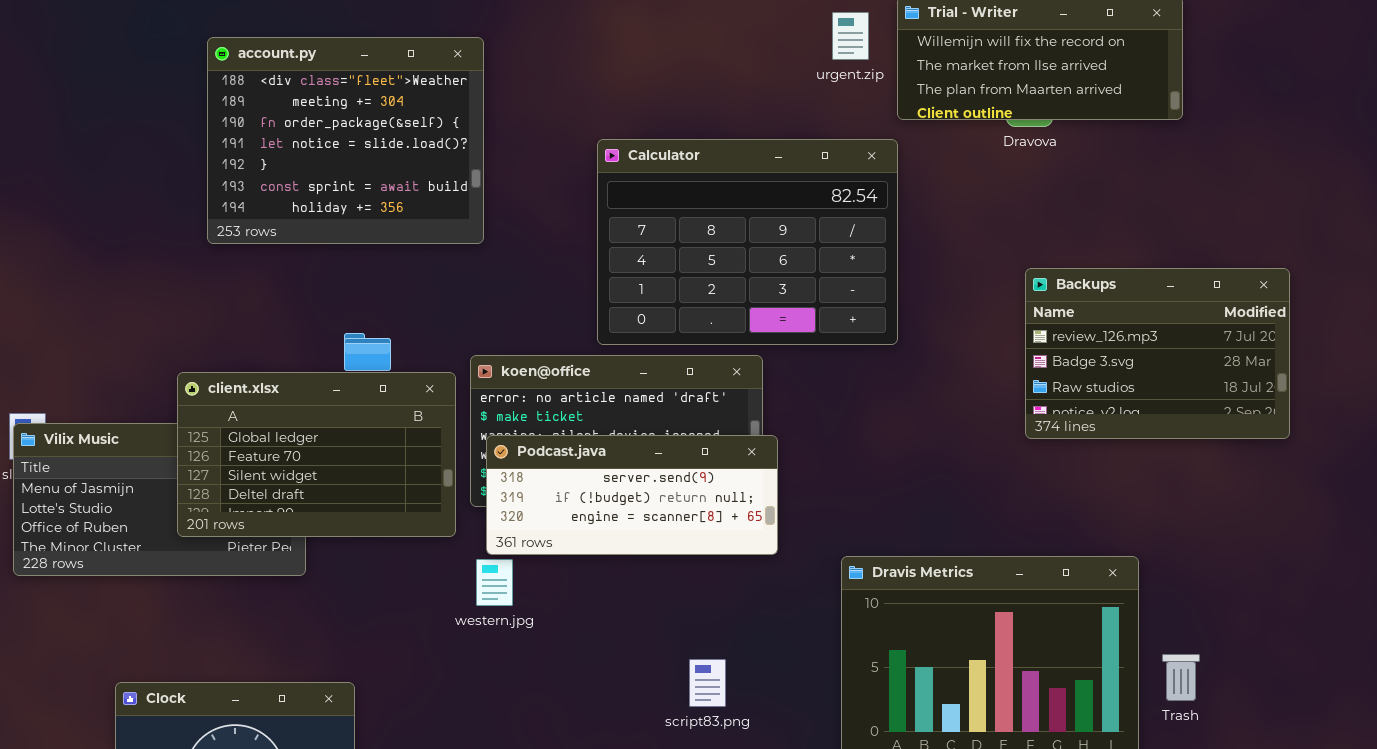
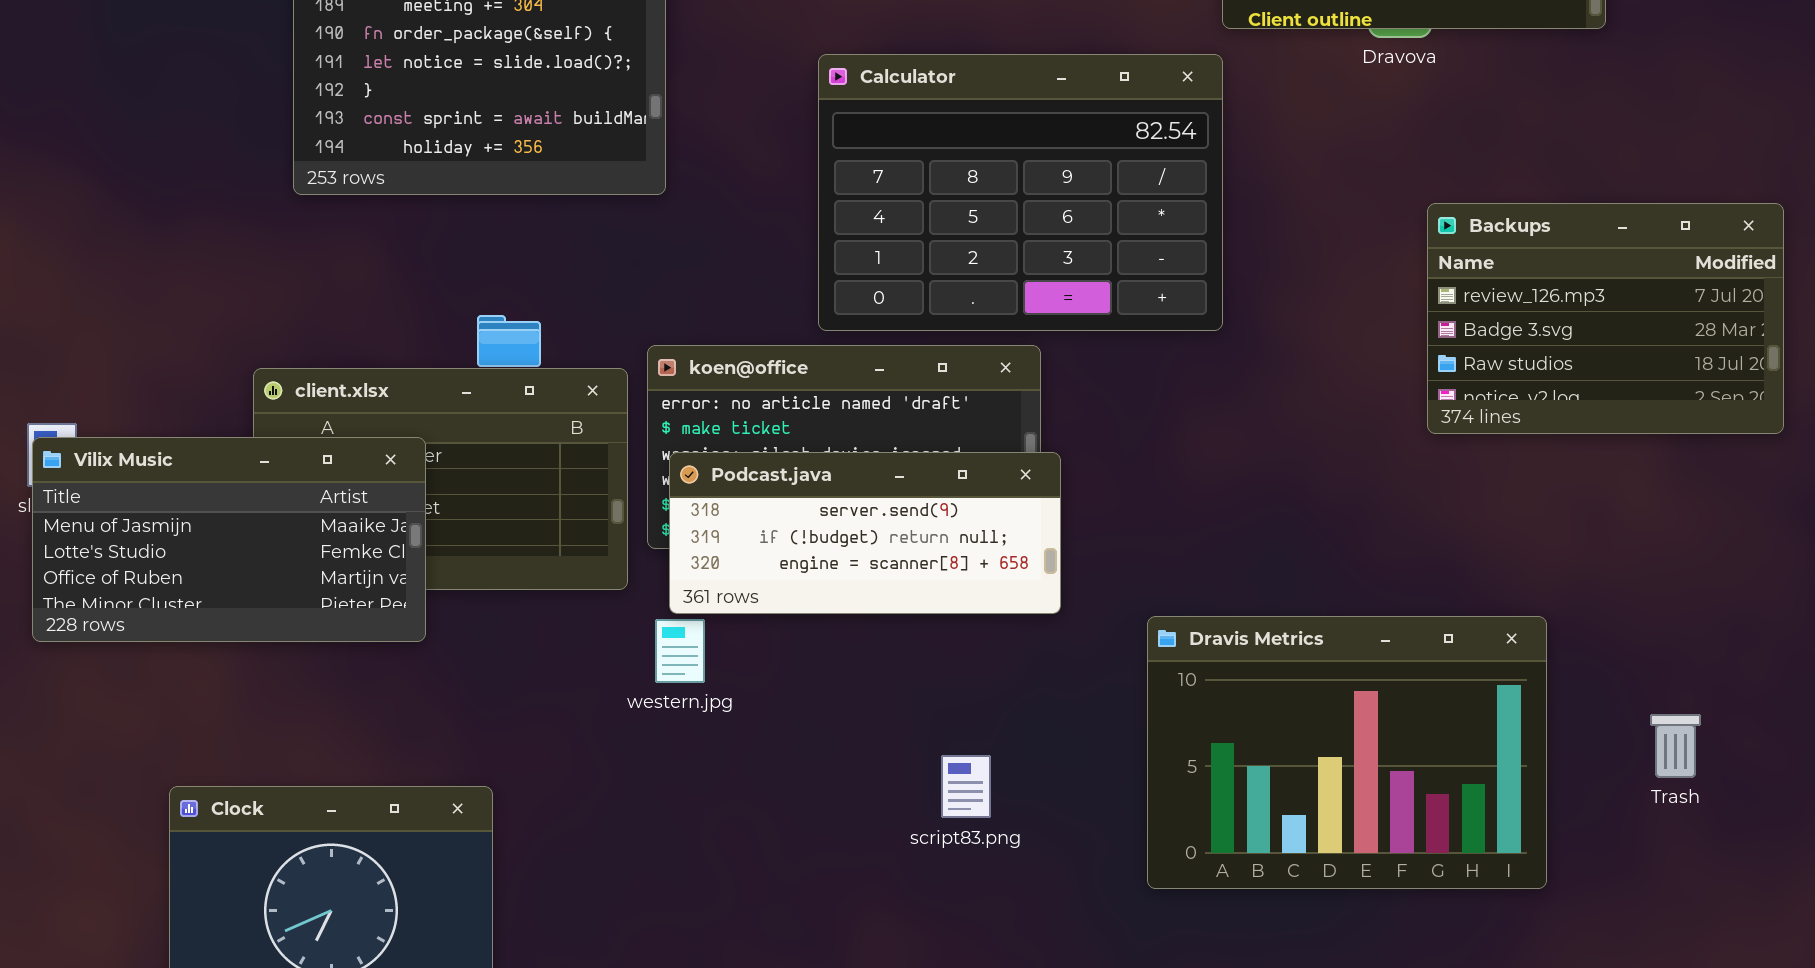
Backups: [1025,268,1290,439] -> [1427,203,1784,434], moved
Vilix Music: [13,423,306,576] -> [32,437,426,642], raised
Trash: [1162,654,1200,701] -> [1650,714,1701,778], moved

